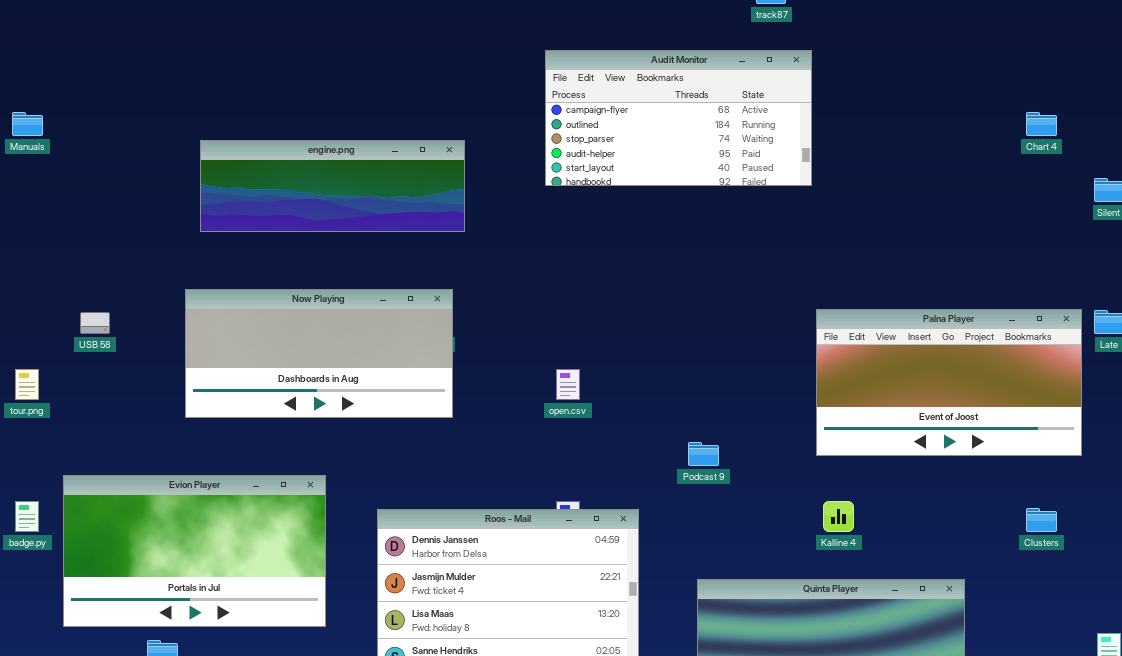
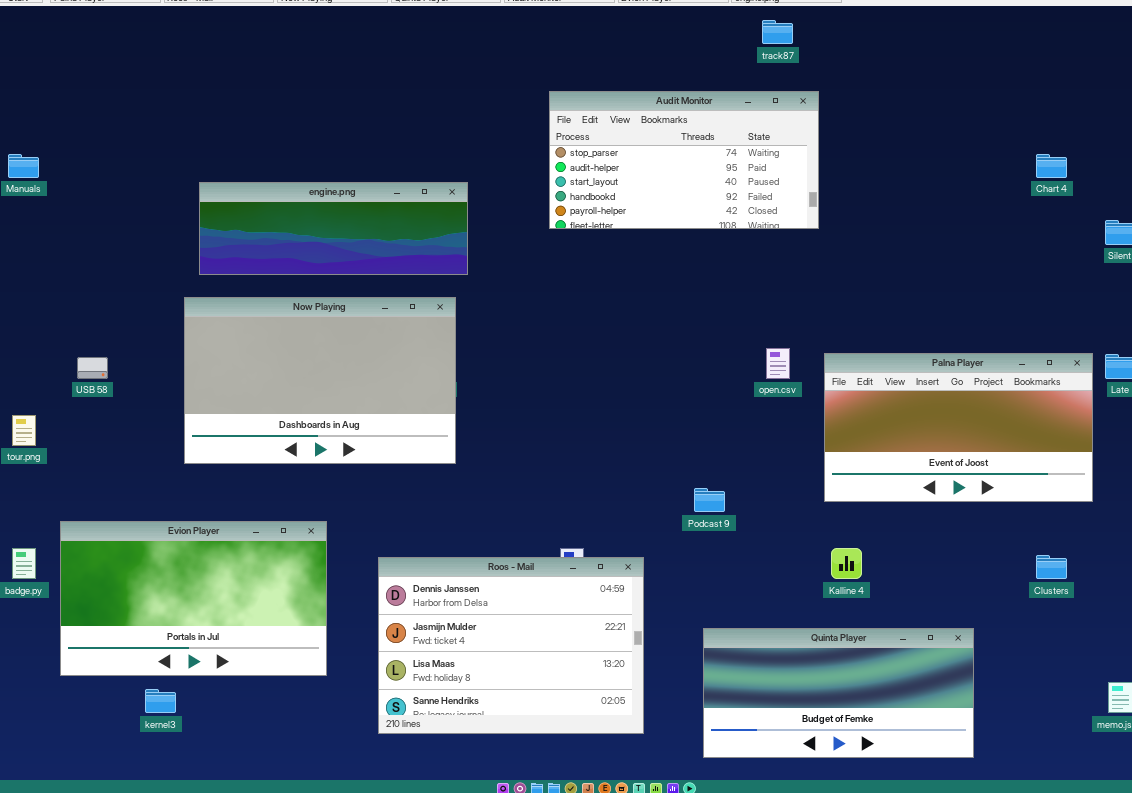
Audit Monitor: [545,50,812,186] -> [549,91,819,229], scrolled down 2 rows
Now Playing: [185,289,453,418] -> [184,297,456,464], resized
open.csv: [556,369,580,400] -> [766,348,790,379], moved

